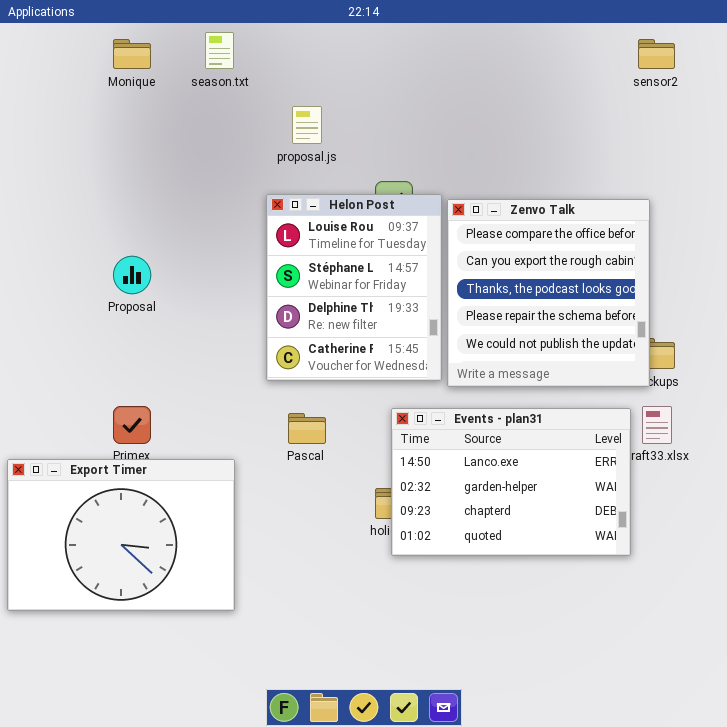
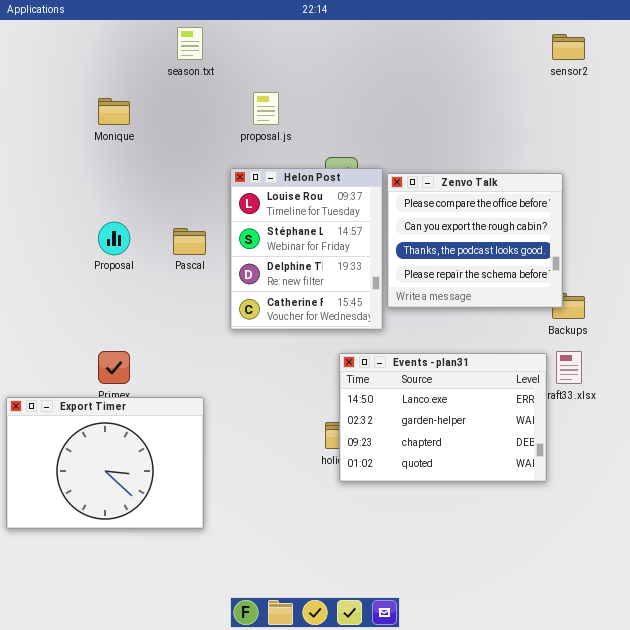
Monique: [113,39,151,69] -> [98,98,130,125], moved
Zenvo Talk: [447,199,650,387] -> [387,173,563,308], resized
Pascal: [288,413,326,444] -> [173,228,206,255], moved

